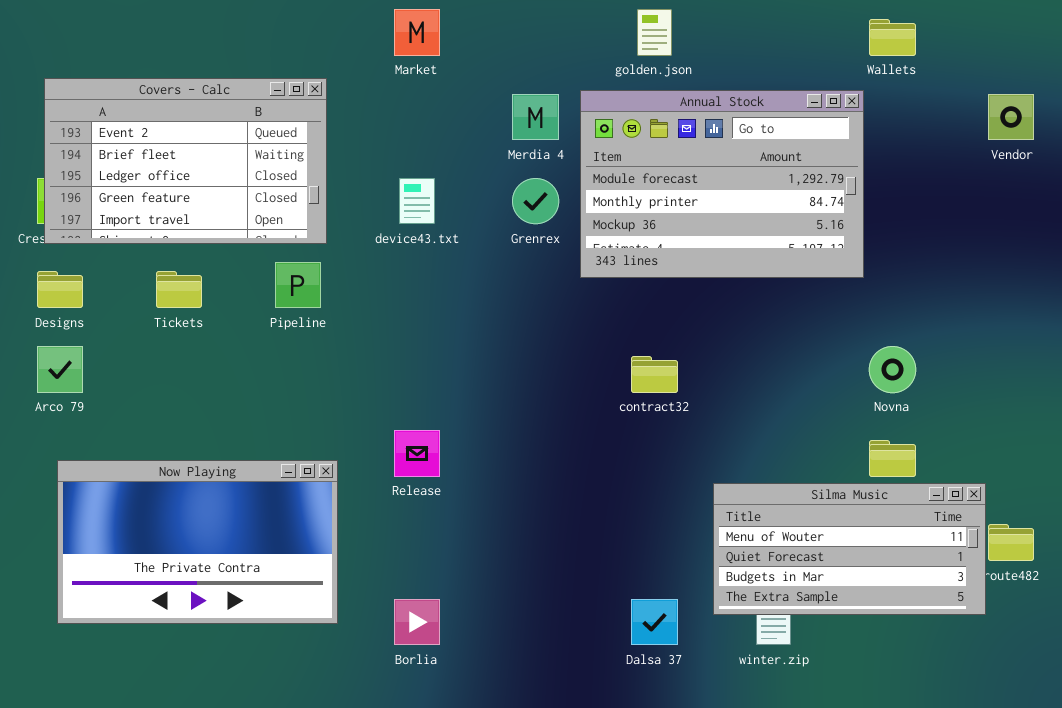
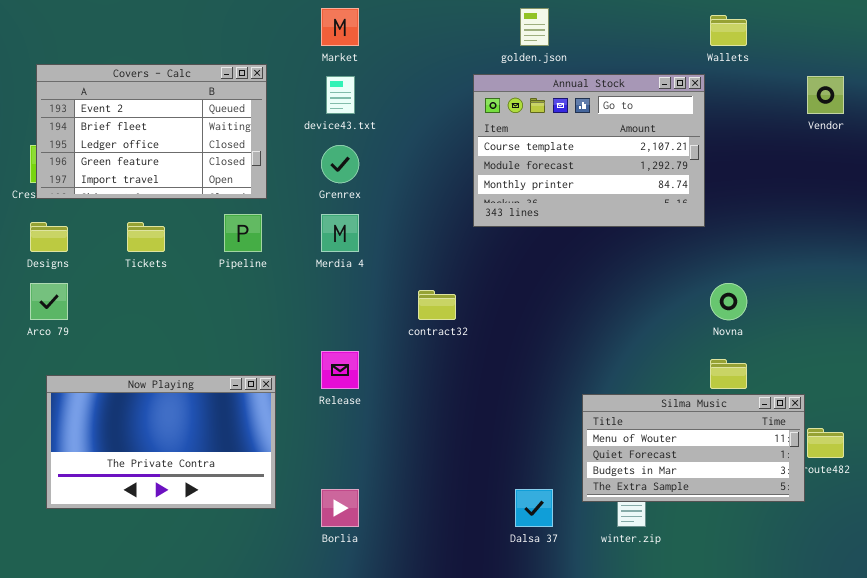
Annual Stock: [580,90,864,278] -> [473,74,705,227], scrolled up 1 row
Merdia 4: [512,94,559,140] -> [321,214,359,252], moved
device43.txt: [399,178,435,224] -> [326,76,355,114], moved
Grenrex: [512,178,559,224] -> [321,145,359,183], moved
contract32: [631,356,678,393] -> [418,290,456,320], moved

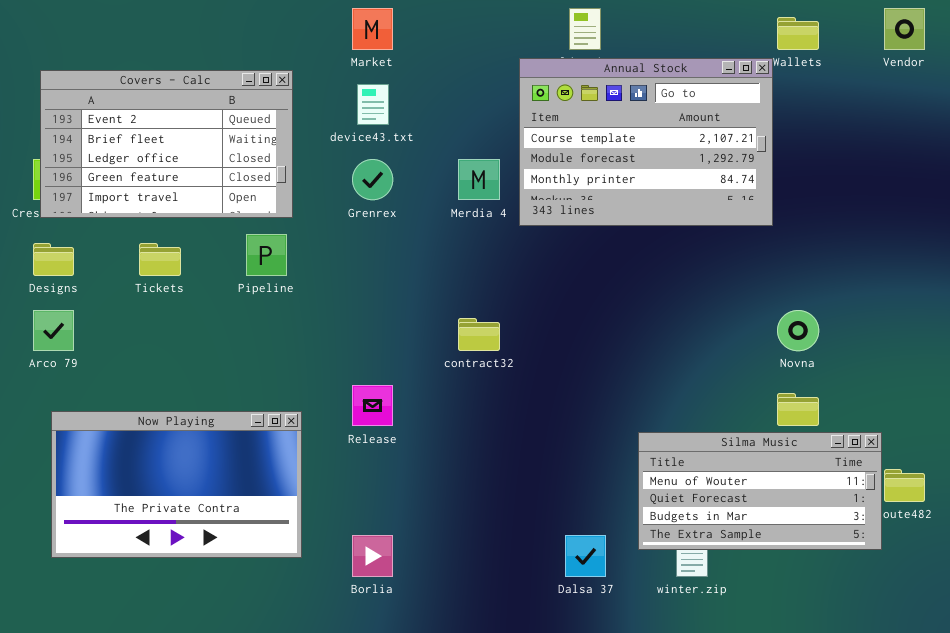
Annual Stock: [473,74,705,227] -> [519,58,773,226], moved
Vendor: [807,76,844,114] -> [884,8,925,50], moved
Merdia 4: [321,214,359,252] -> [458,159,500,200], moved

